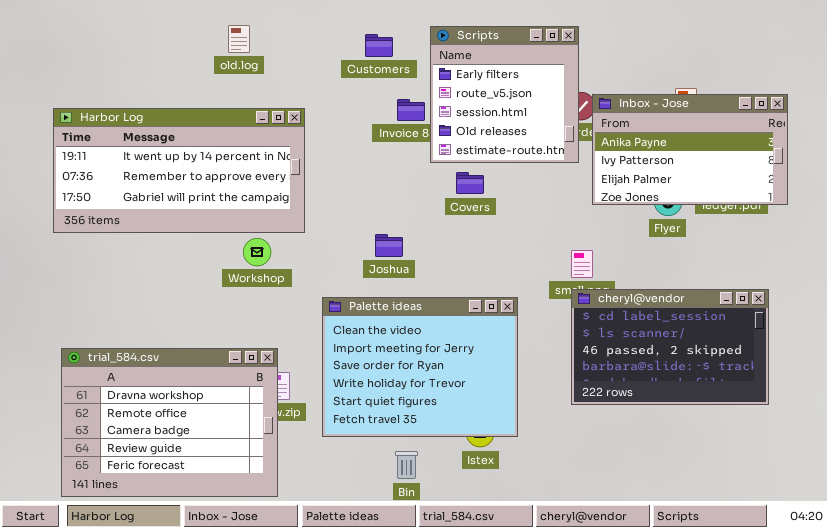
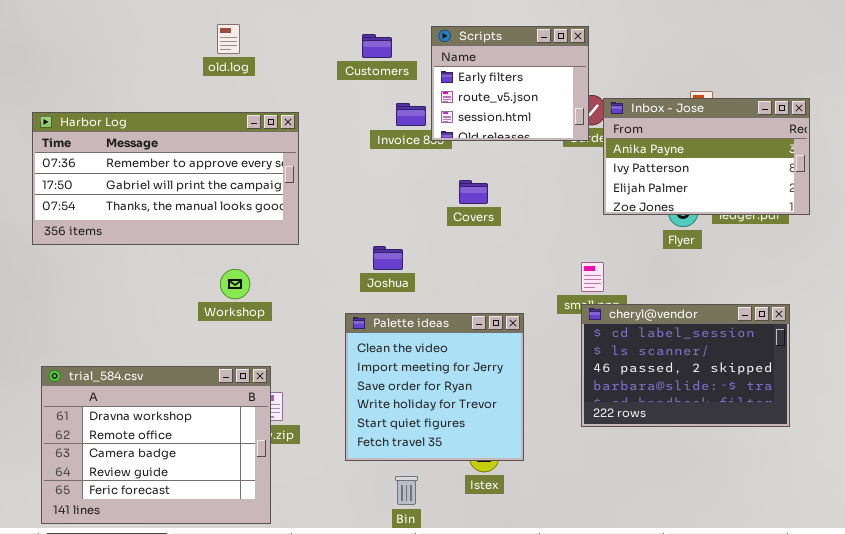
Scripts: [430,26,579,163] -> [431,26,589,141], resized
Harbor Log: [53,108,305,233] -> [32,112,299,245], scrolled down 1 row
Workshop: [243,238,271,266] -> [220,269,250,299], moved
Palette ideas: [322,297,518,437] -> [345,313,524,461], resized

